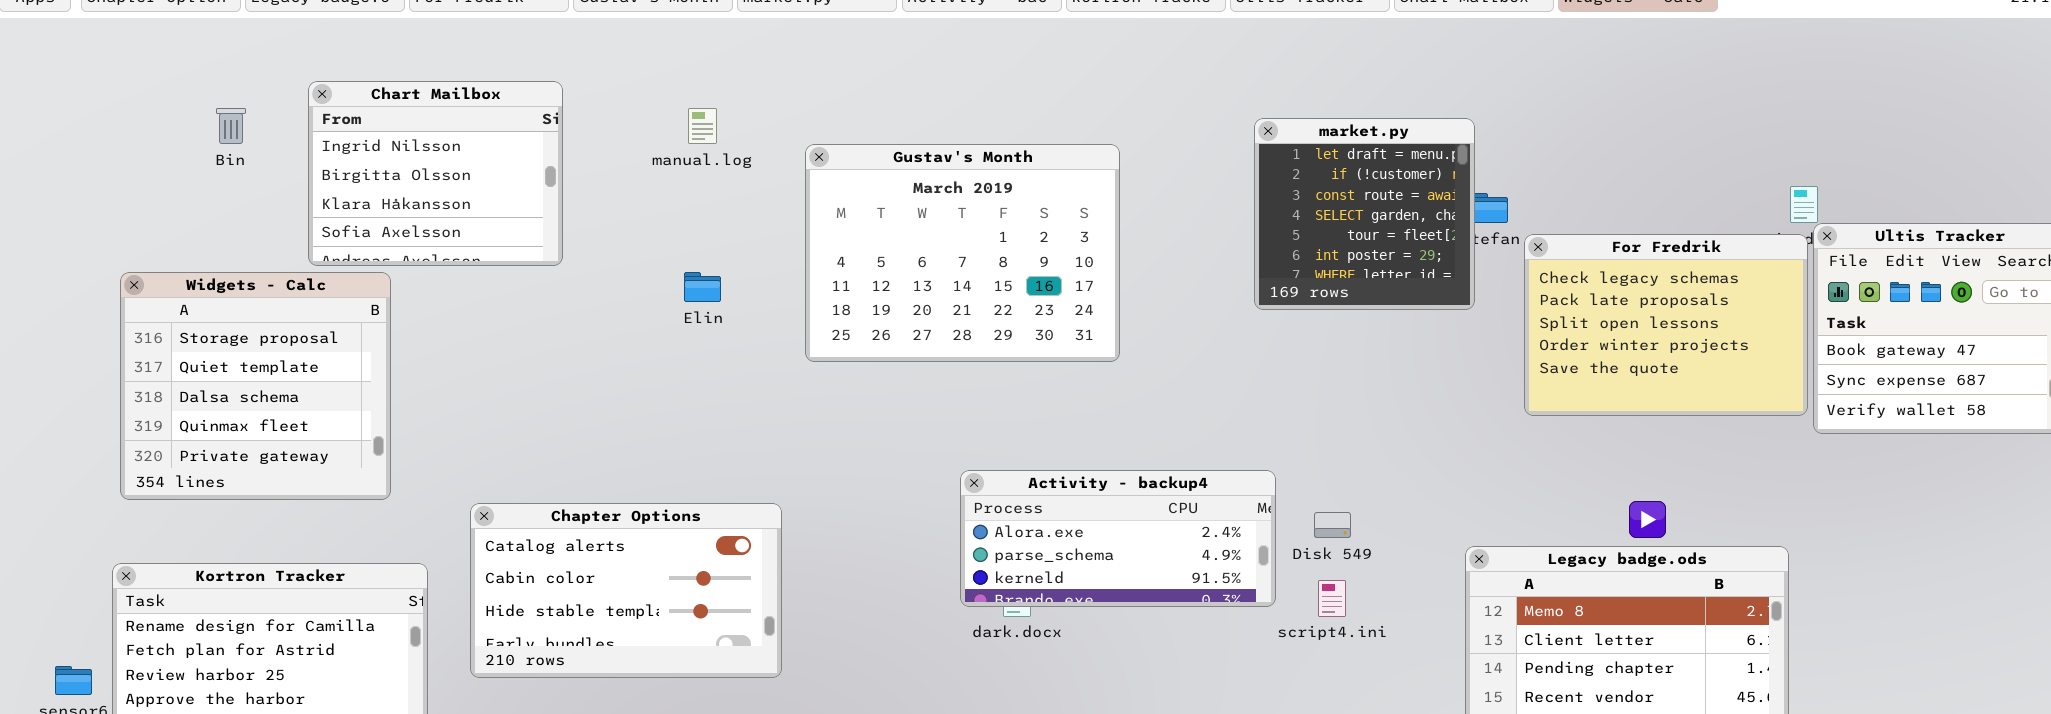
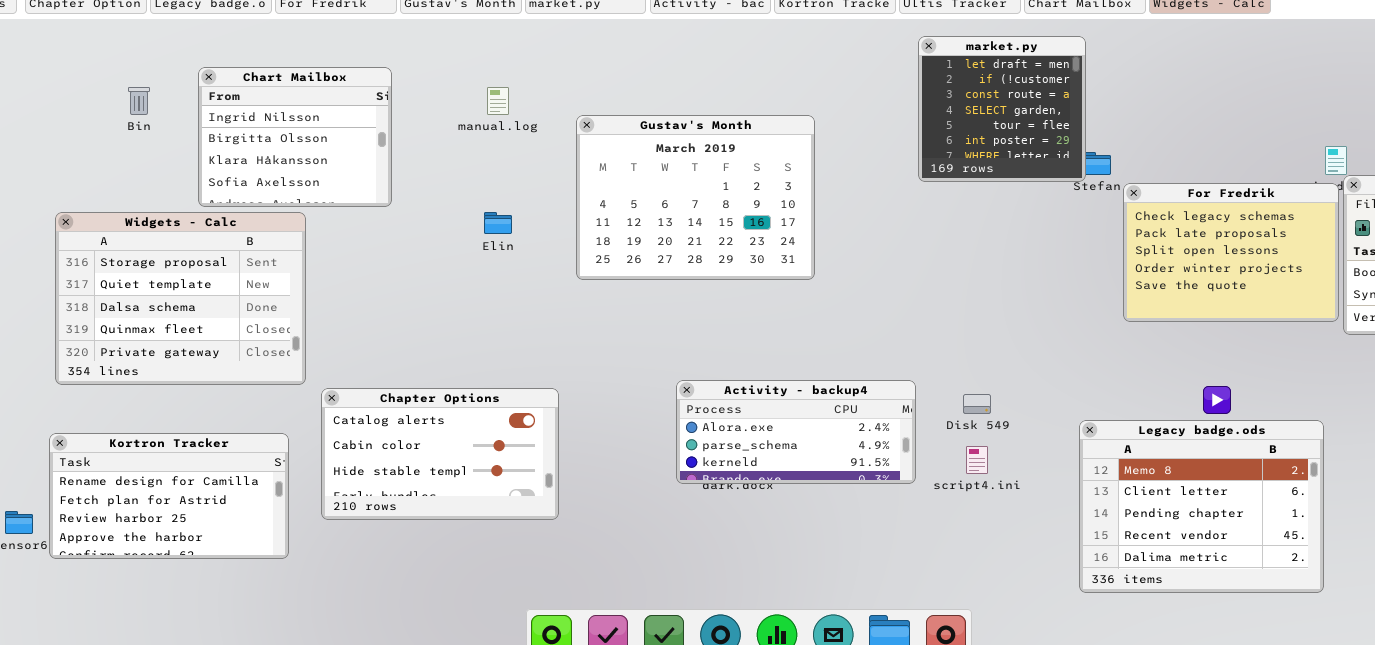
market.py: [1254,118,1475,310] -> [918,36,1086,182], moved
Widgets - Calc: [120,272,391,500] -> [55,212,306,385], resized
Activity - backup4: [960,470,1276,607] -> [676,380,916,484], moved

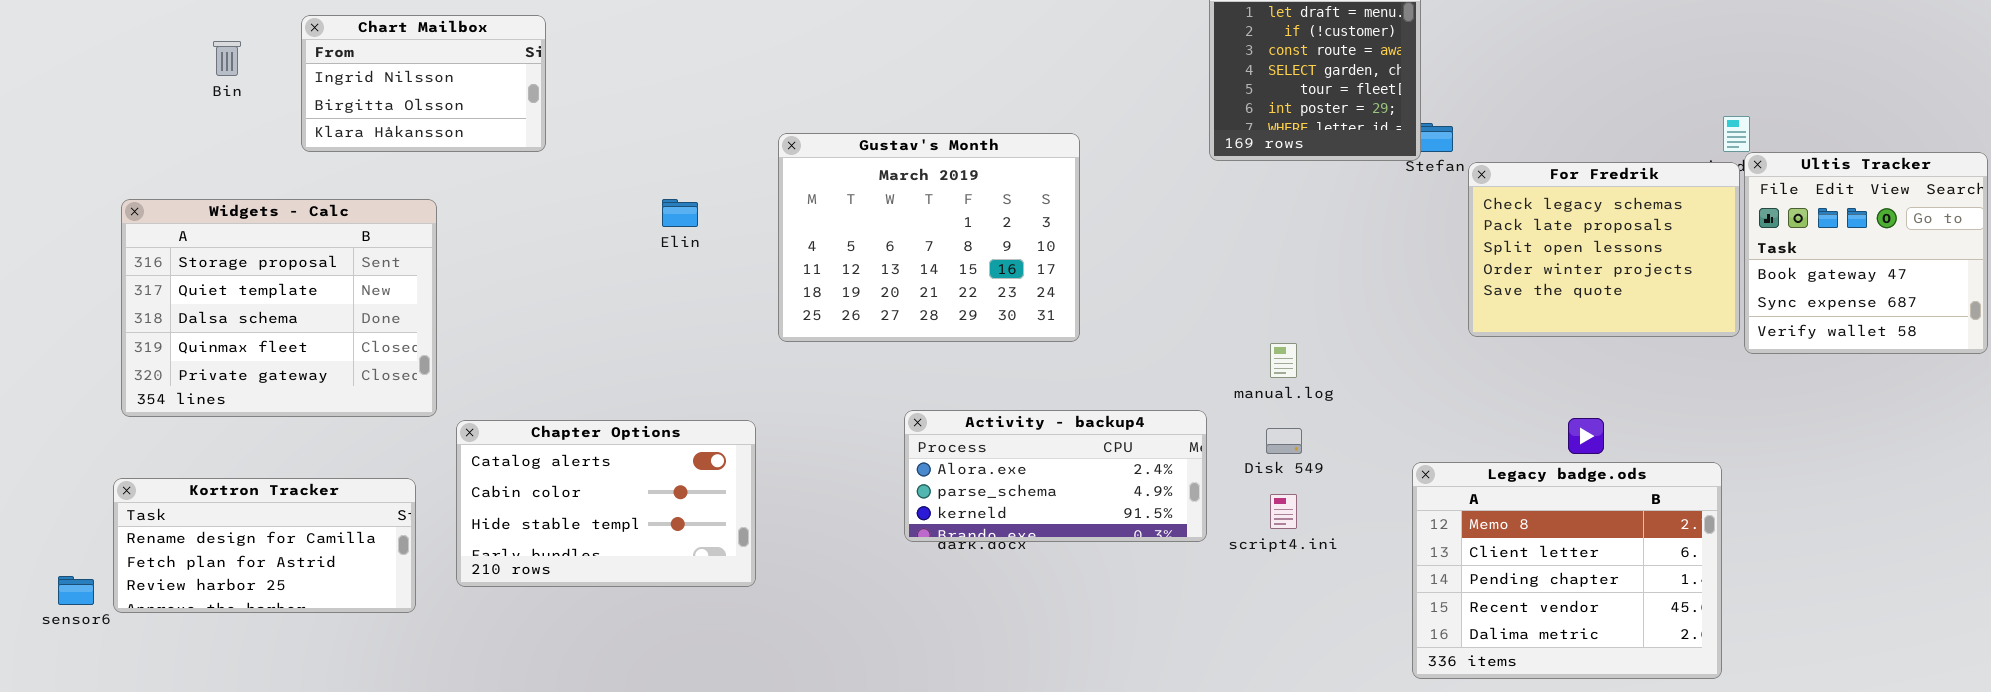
Chart Mailbox: [198,67,392,207] -> [301,15,546,152], resized
manual.log: [487,87,509,115] -> [1270,343,1297,378], moved
Gustav's Month: [576,115,815,280] -> [778,133,1080,342], moved
Kortron Tracker: [49,433,289,559] -> [113,478,416,613], resized

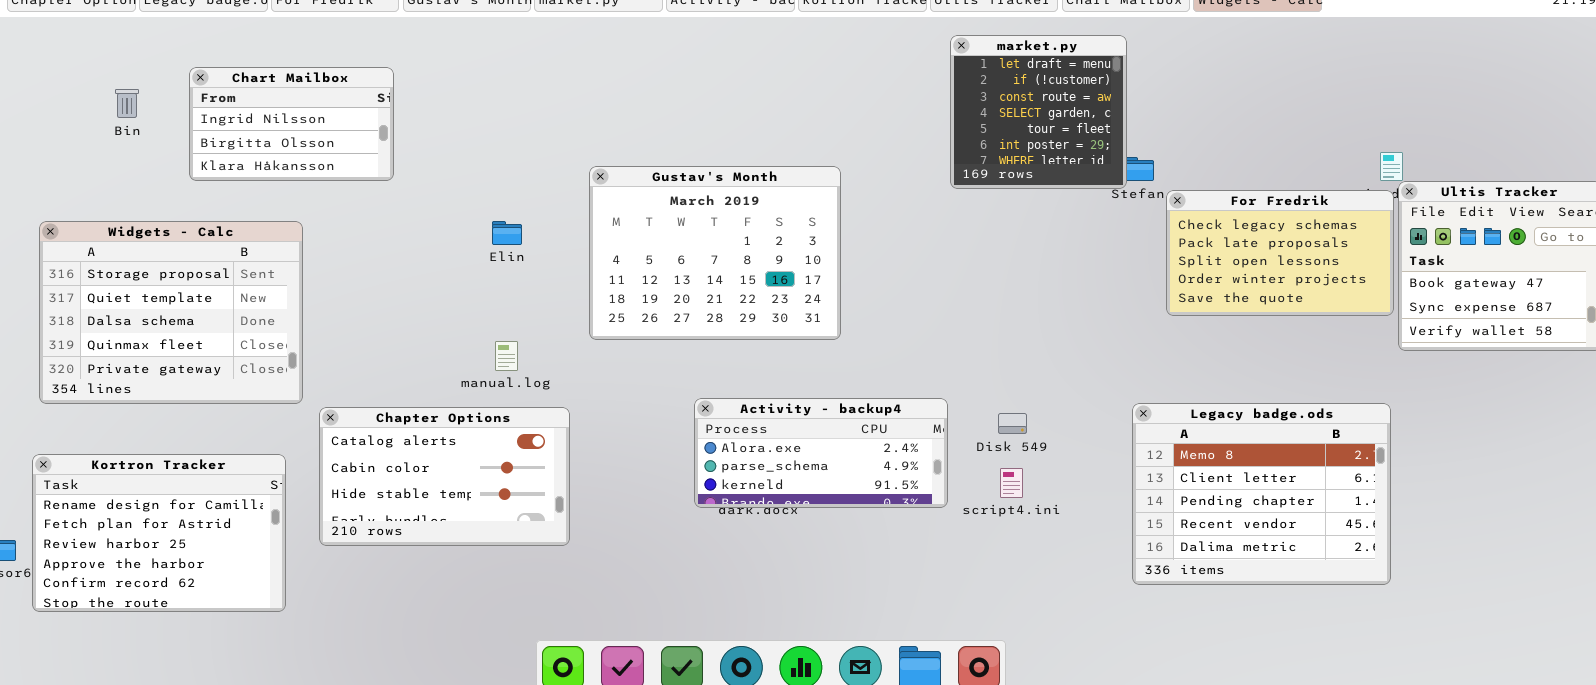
For Fredrik: [1468,162,1740,337] -> [1166,190,1394,316], resized
manual.log: [1270,343,1297,378] -> [495,341,518,371], moved
Legacy badge.ods: [1412,462,1722,679] -> [1132,403,1391,585], moved
Kortron Tracker: [113,478,416,613] -> [32,454,286,612], resized

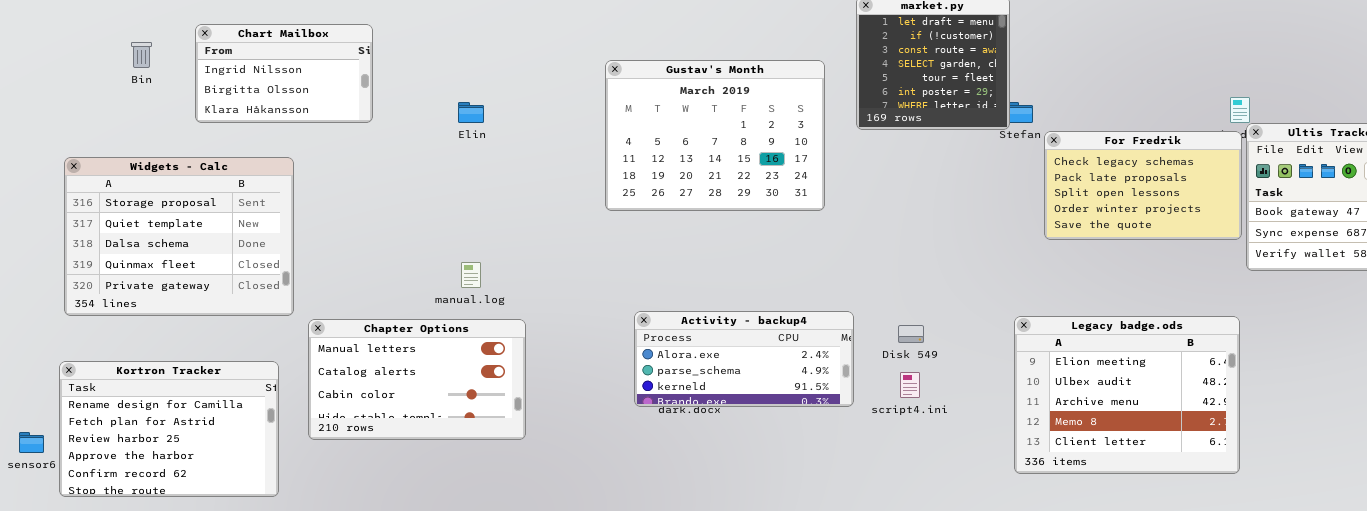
Gustav's Month: [589,166,841,340] -> [605,60,825,211], moved
Elin: [492,221,522,245] -> [458,102,484,123], moved
Legacy badge.ods: [1132,403,1391,585] -> [1014,316,1240,474], scrolled up 3 rows
Chapter Options: [319,407,570,546] -> [308,319,526,440], scrolled up 1 row

